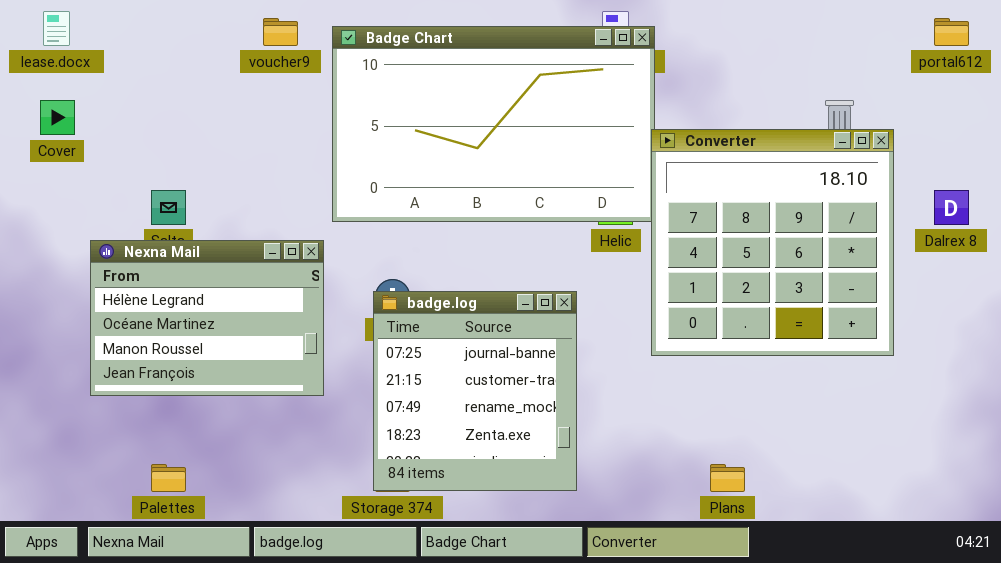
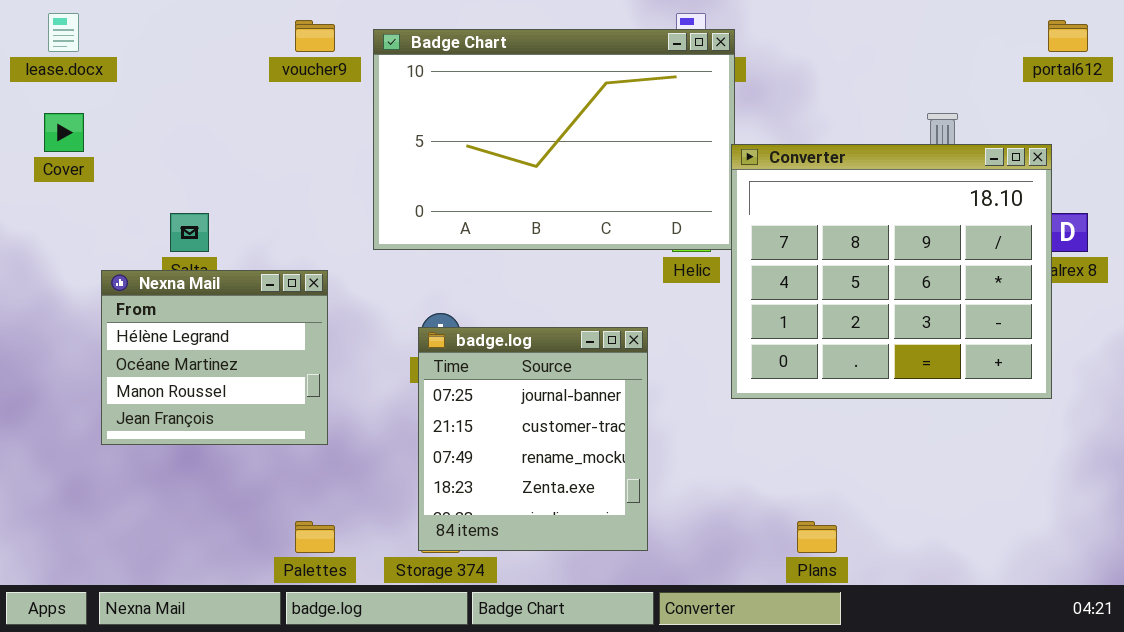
Converter: [651,129,894,356] -> [731,144,1052,399], resized
Nexna Mail: [90,240,324,396] -> [101,270,328,445], resized
Palettes: [151,464,186,492] -> [295,521,335,553], moved

